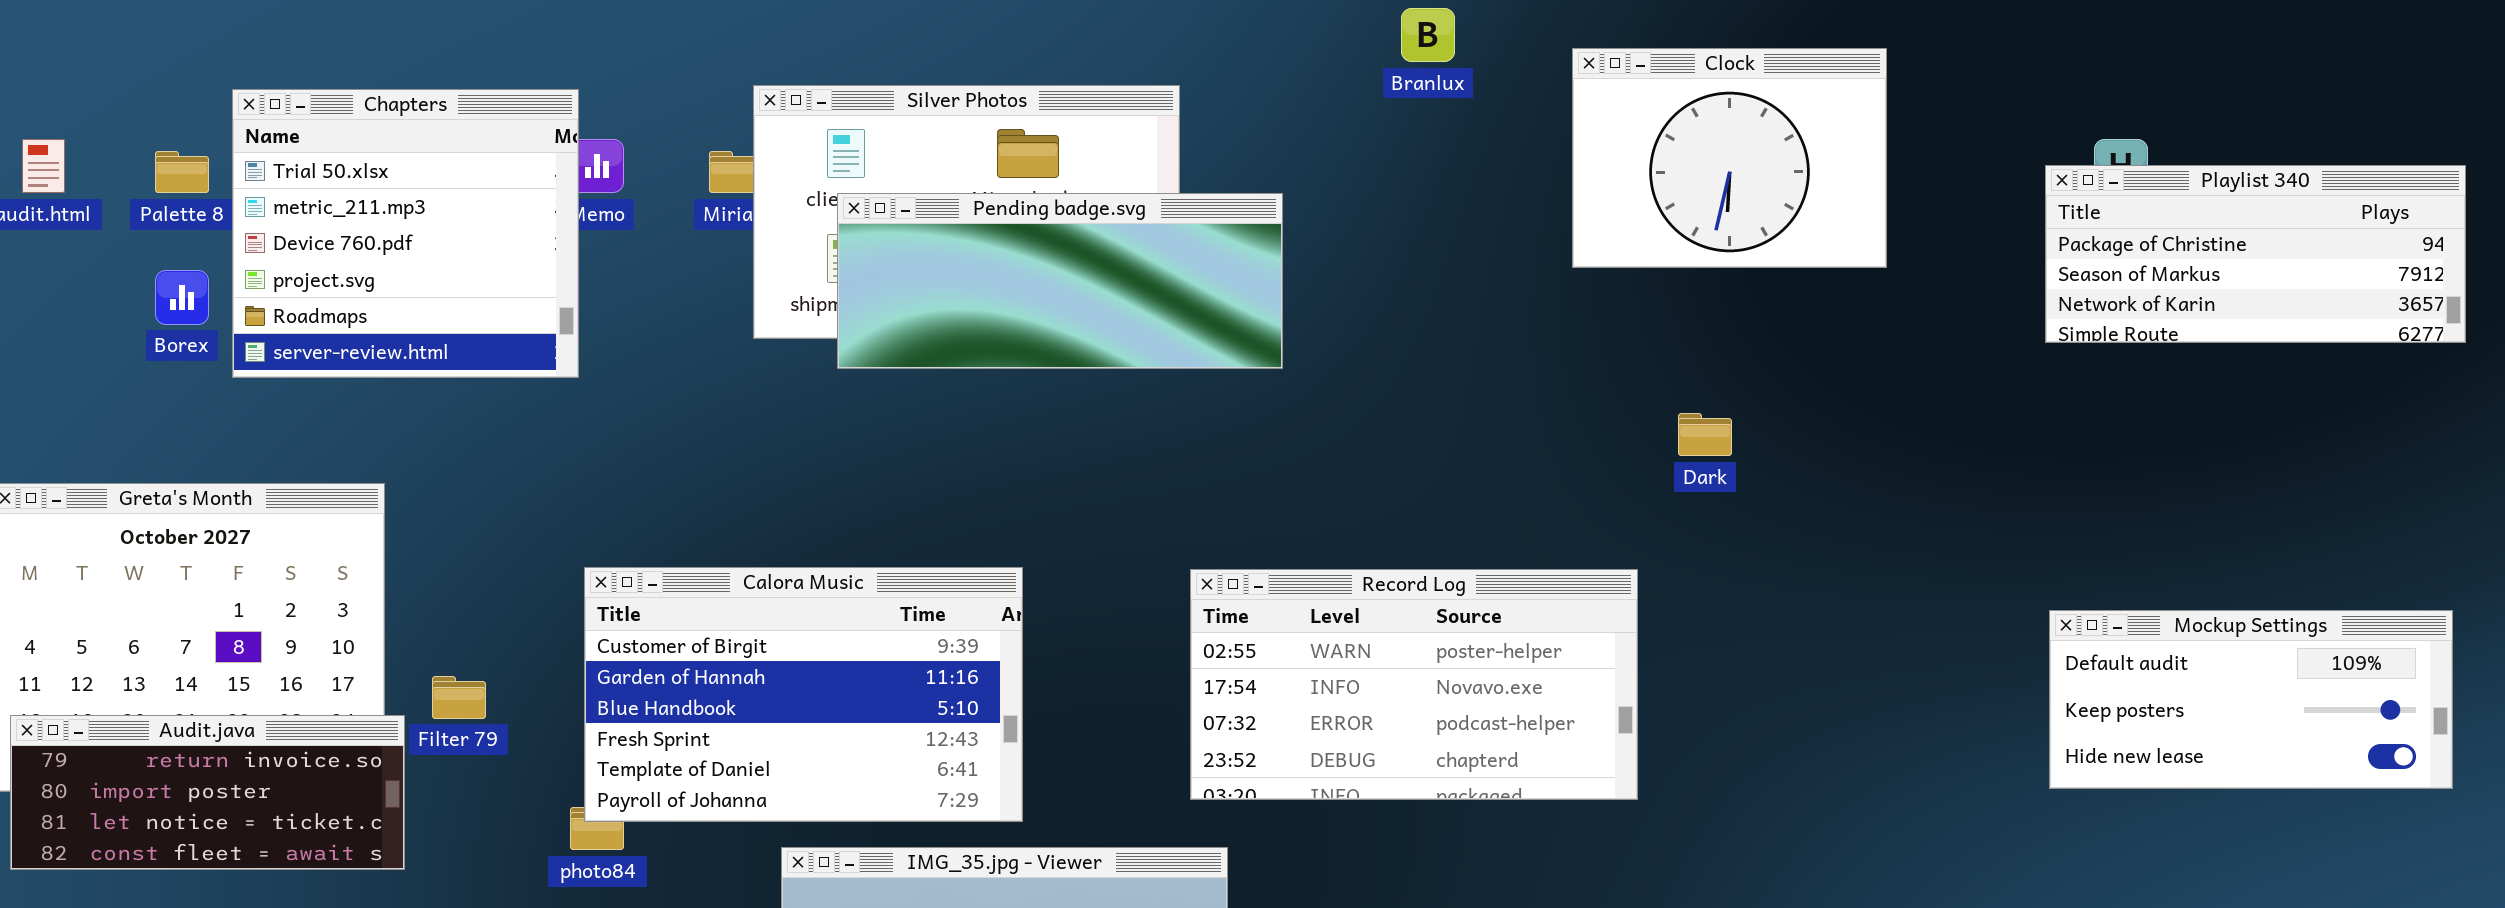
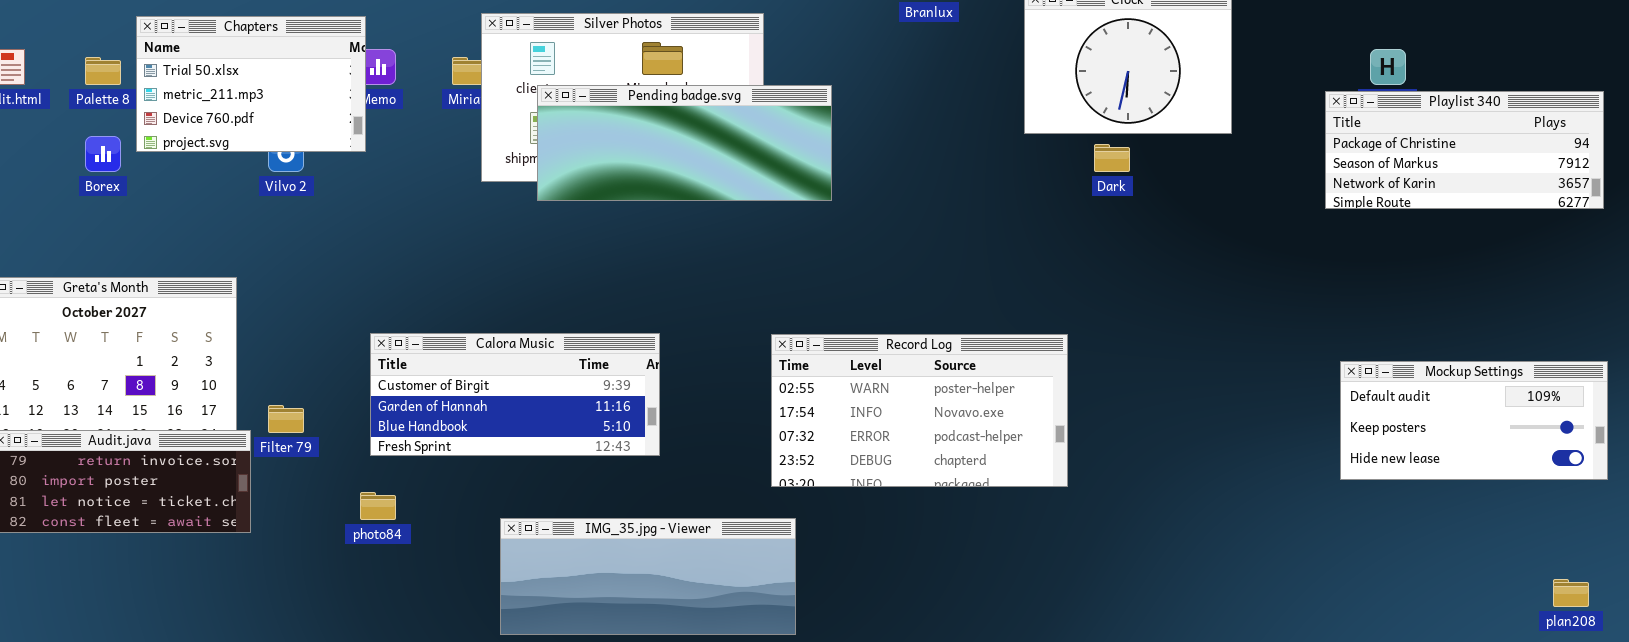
Chapters: [232,89,579,378] -> [136,16,366,152], resized
Playlist 340: [2045,165,2466,343] -> [1325,91,1604,209], moved
Dark: [1678,413,1732,456] -> [1094,144,1130,172], moved
Calora Music: [584,567,1023,822] -> [370,333,660,456], resized

